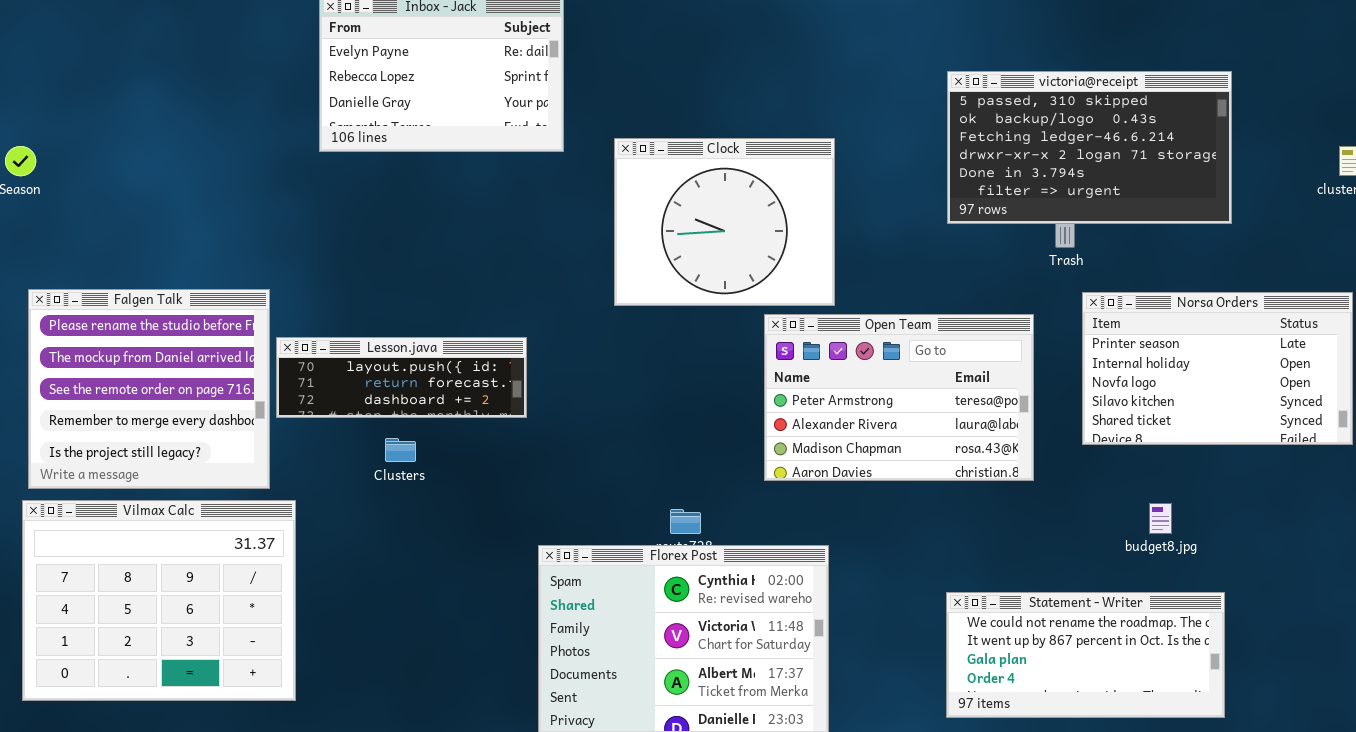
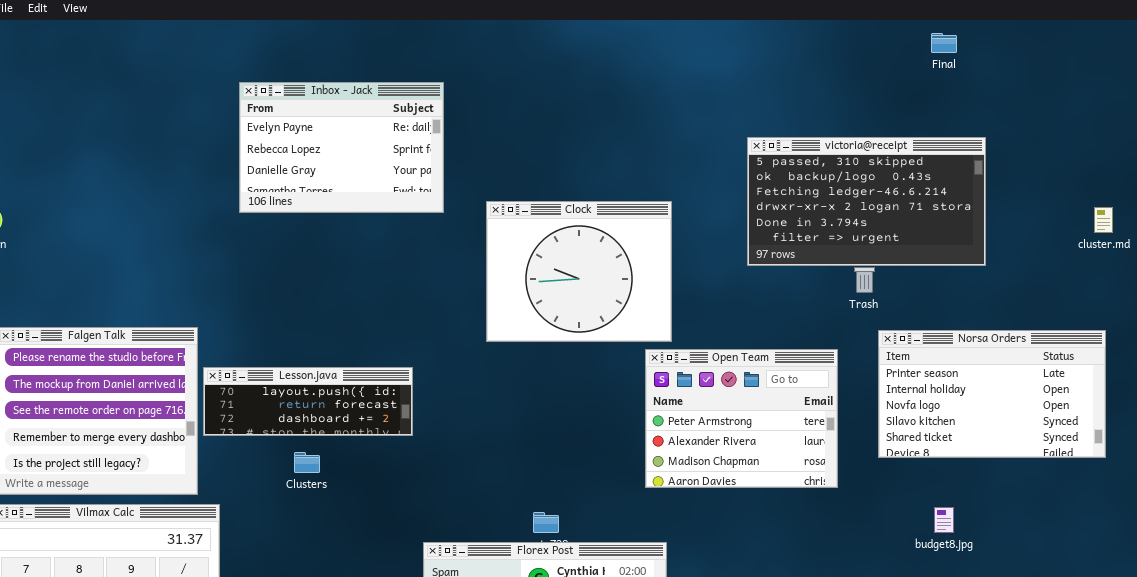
victoria@receipt: [947,71,1232,224] -> [747,137,986,266], moved
Open Team: [764,314,1034,481] -> [645,349,838,488], resized

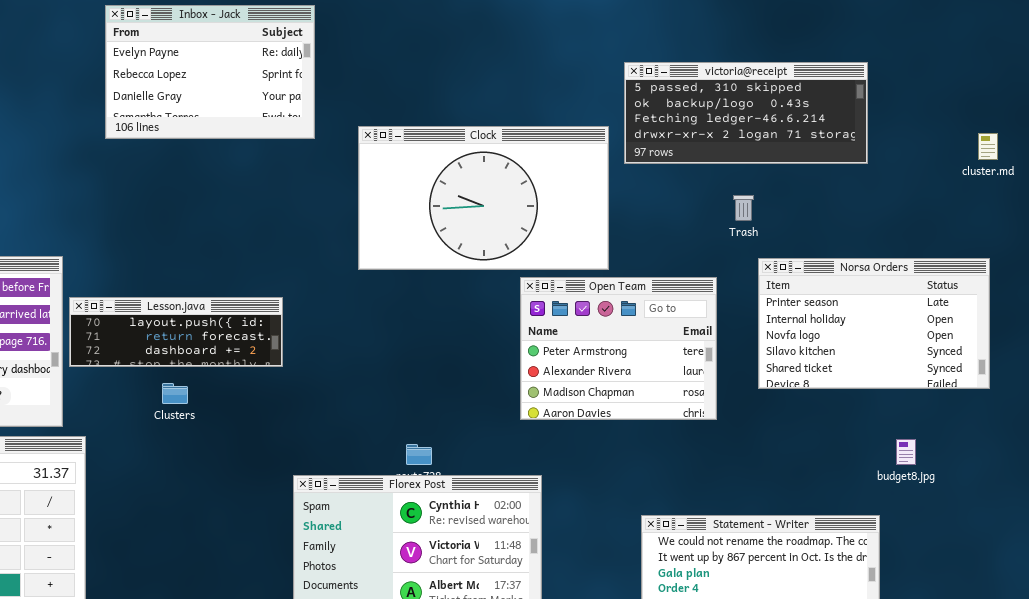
victoria@receipt: [747,137,986,266] -> [624,62,868,164], resized
Clock: [486,201,672,342] -> [358,126,609,270], resized
budget8.jpg: [934,507,954,533] -> [896,439,916,465], moved

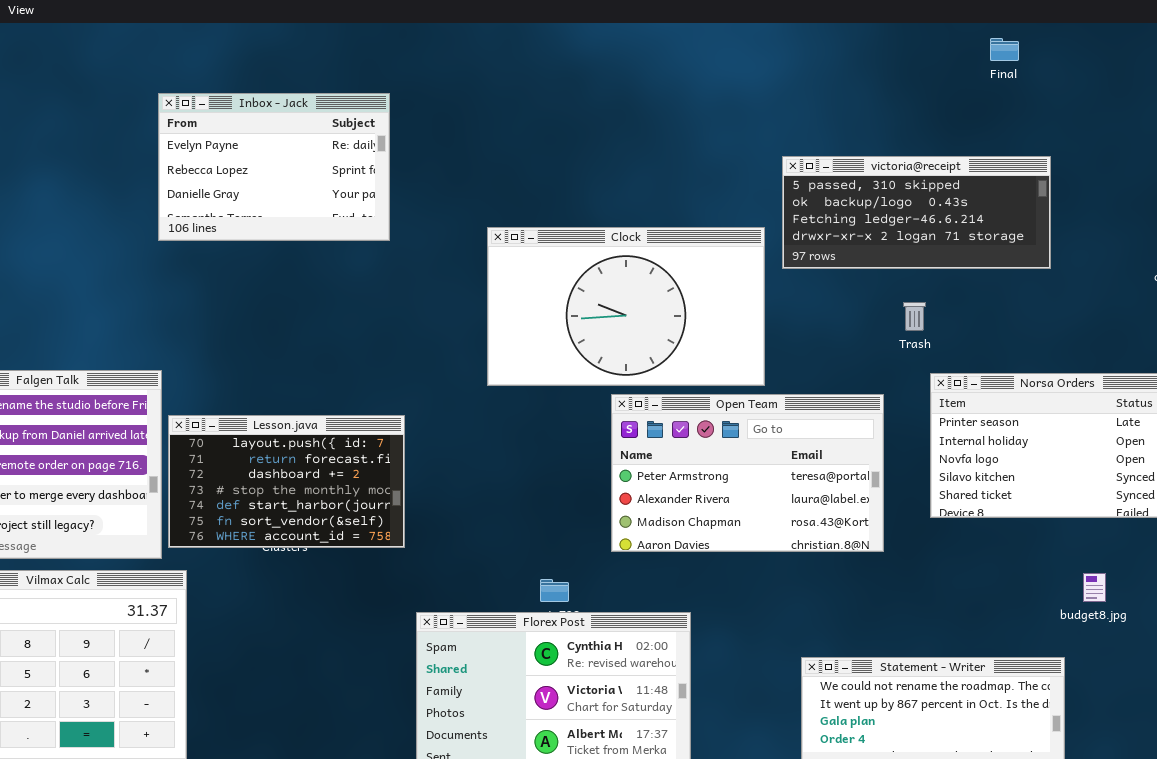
Inbox - Jack: [105,5,315,139] -> [158,93,390,241], moved
Open Team: [520,277,717,420] -> [611,394,884,552], resized
Lesson.java: [69,297,283,367] -> [168,415,405,548], resized

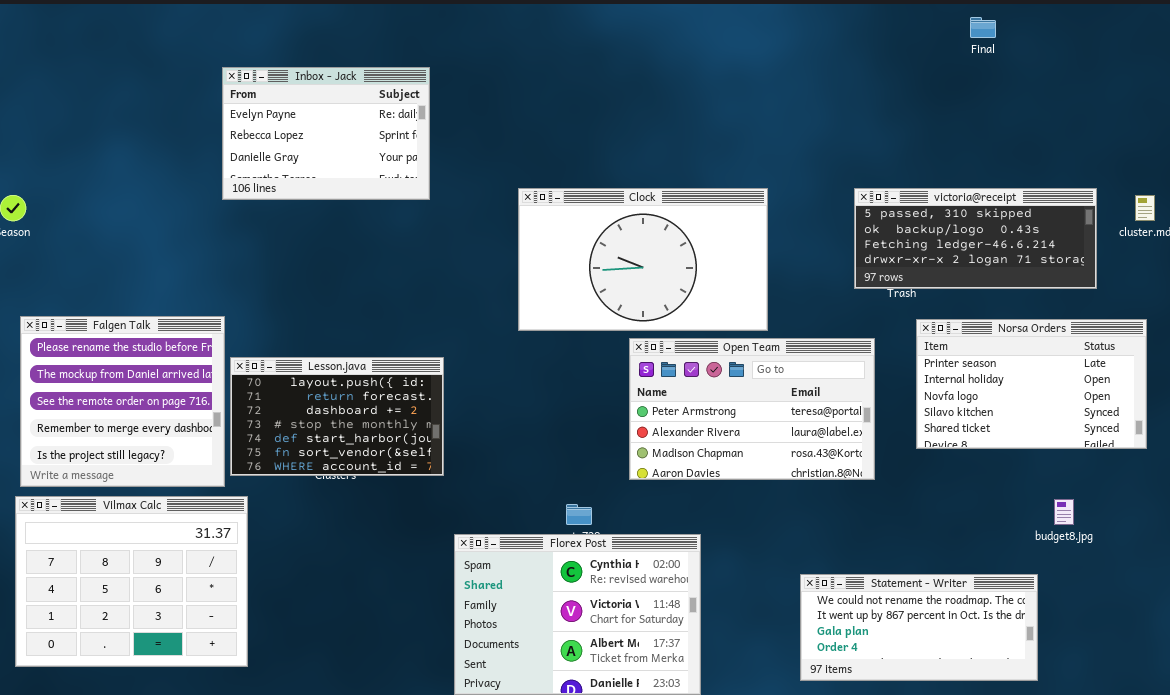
victoria@receipt: [782,156,1051,269] -> [854,188,1097,289], moved

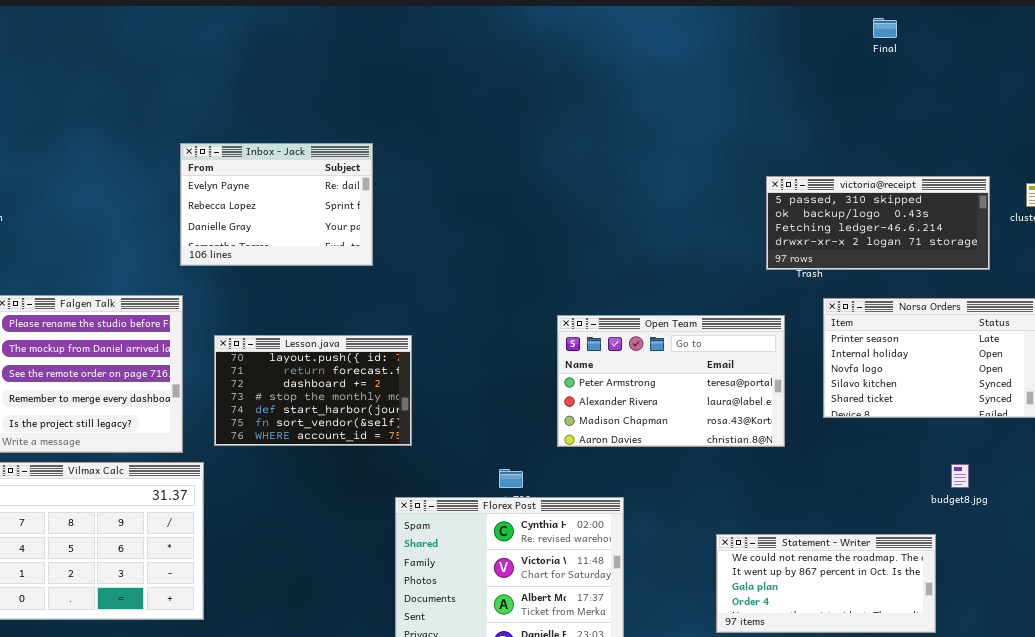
Inbox - Jack: [222,67,430,200] -> [180,143,373,266], moved
Clock: [518,188,768,331] -> none, closed
Lesson.java: [230,357,444,476] -> [214,335,412,446], moved

